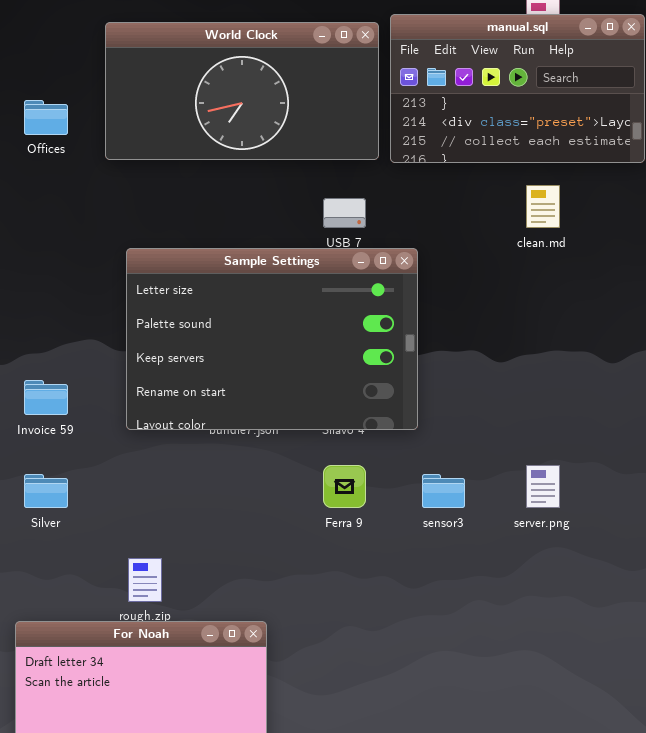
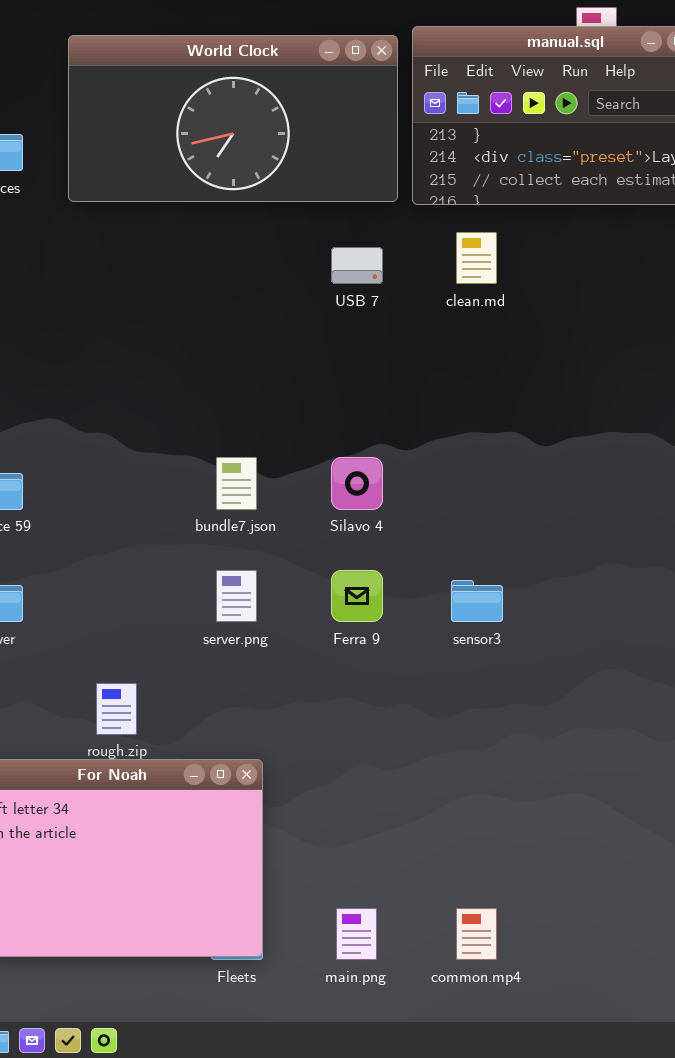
clean.md: [526,185,560,228] -> [456,232,497,284], moved
Sample Settings: [126,248,418,430] -> none, closed
server.png: [526,465,560,508] -> [216,570,257,622], moved

